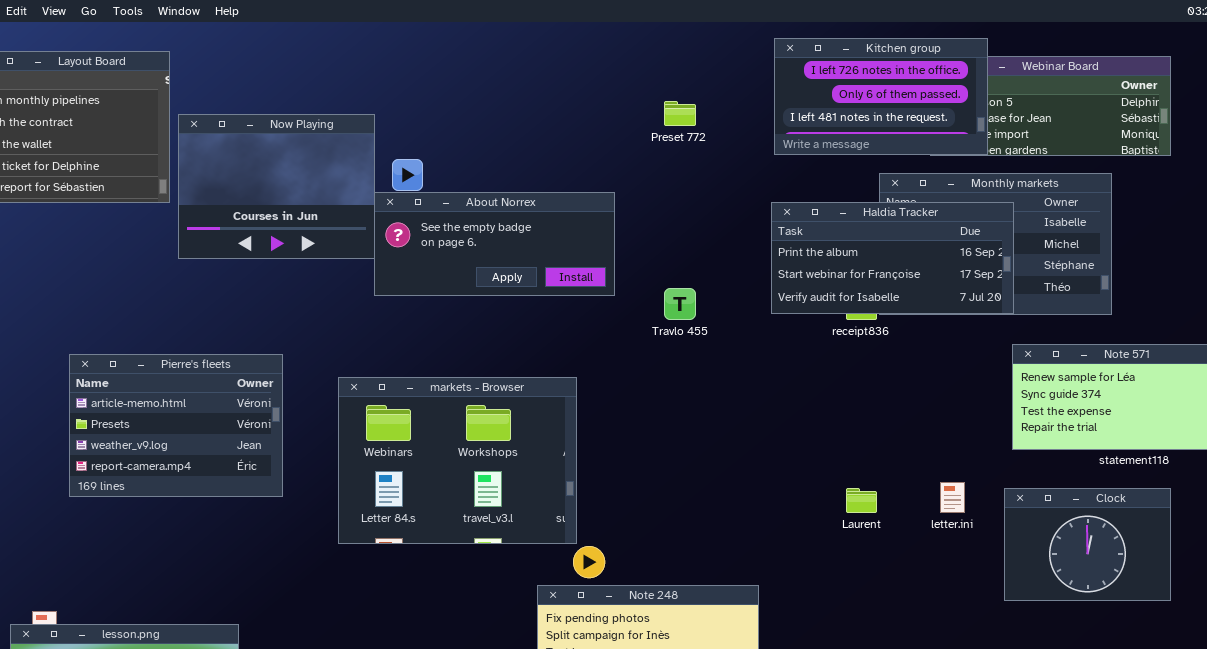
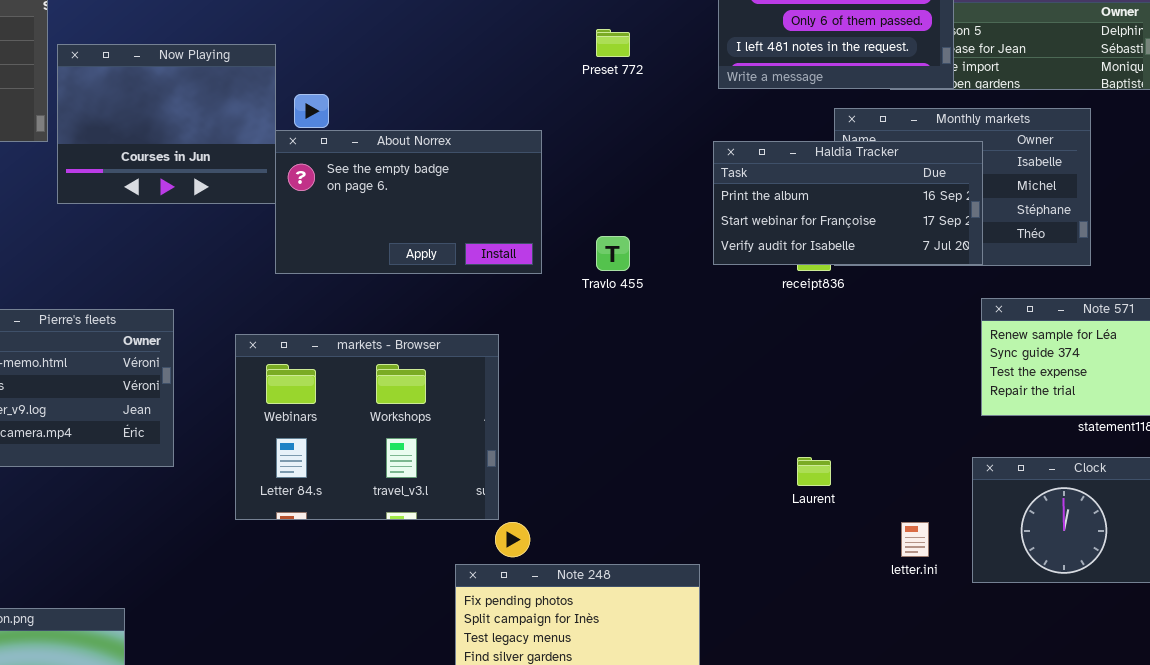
About Norrex: [374,192,615,296] -> [275,130,542,274], resized
letter.ini: [940,482,965,513] -> [901,522,929,557], moved

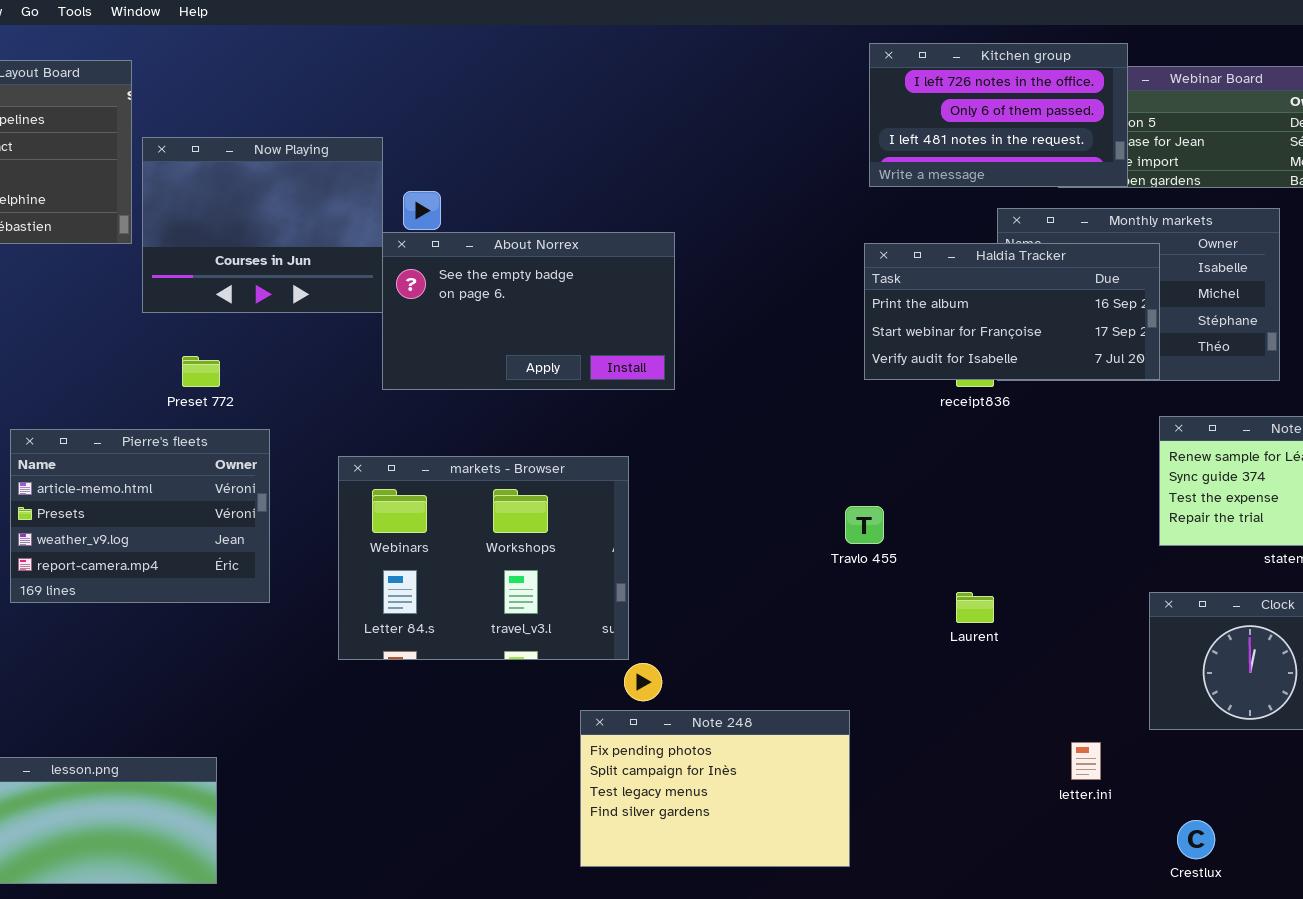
Preset 772: [596,29,630,57] -> [182,356,220,387], moved
Travlo 455: [596,236,630,271] -> [845,506,884,544], moved
letter.ini: [901,522,929,557] -> [1071,742,1101,780], moved

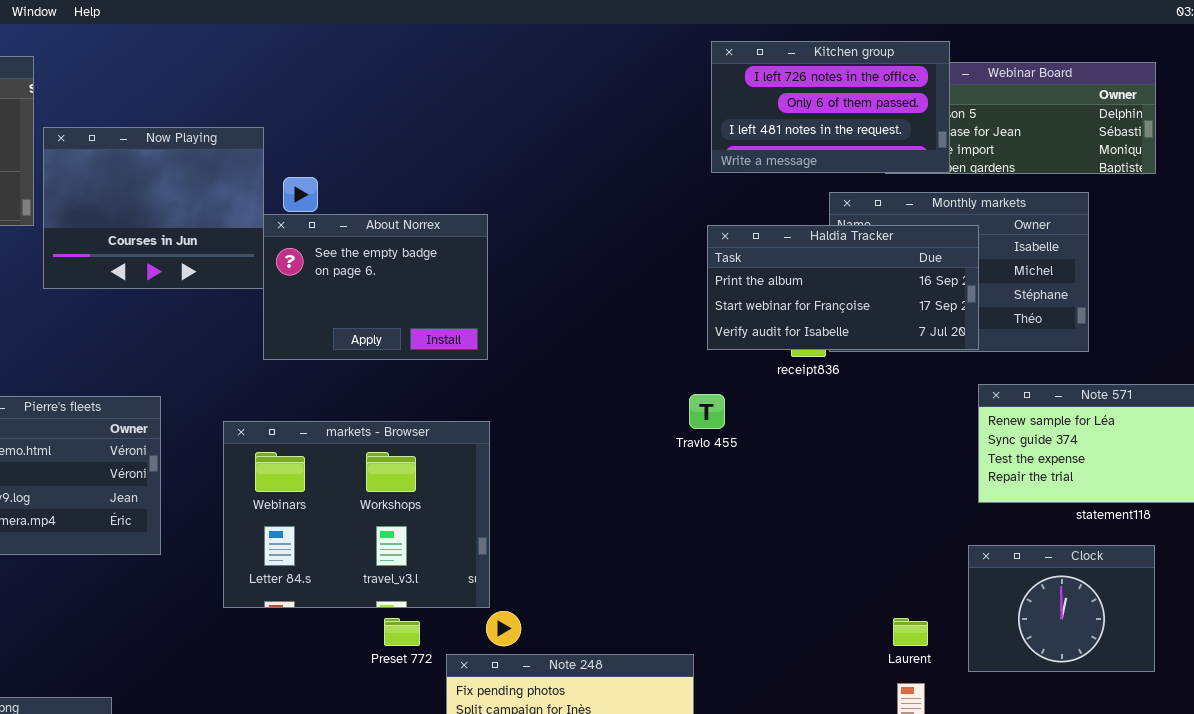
About Norrex: [382,232,675,390] -> [263,214,488,360], resized
Preset 772: [182,356,220,387] -> [384,618,420,646], moved
Travlo 455: [845,506,884,544] -> [689,394,725,429], moved
Laurent: [956,592,994,623] -> [893,618,928,646], moved

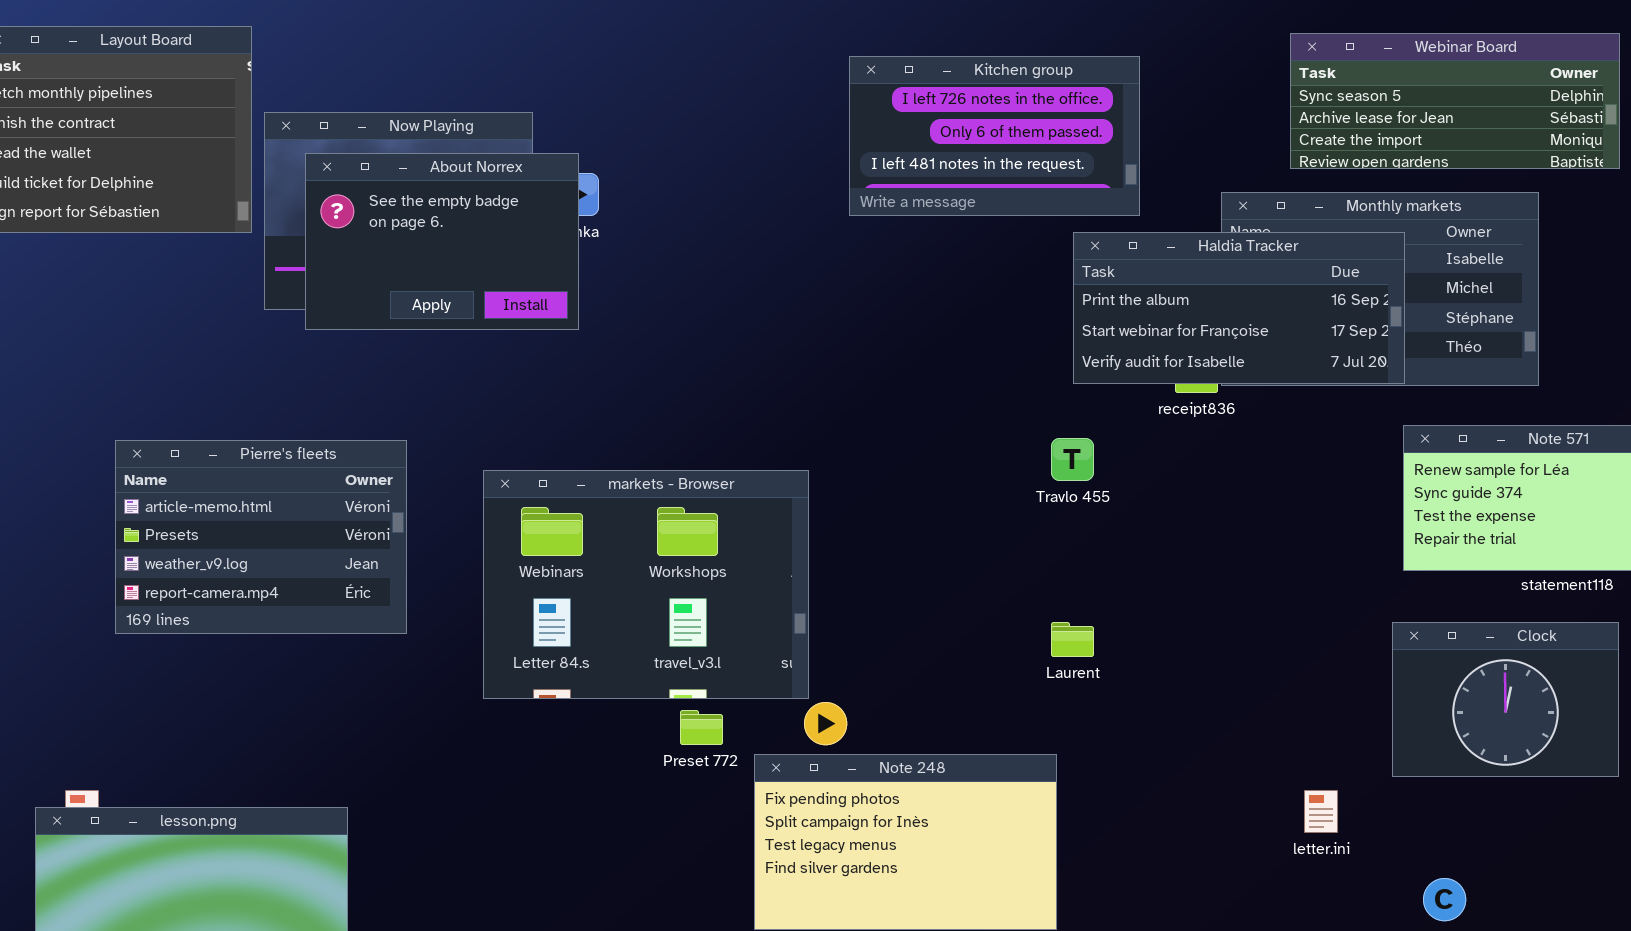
Kitchen group: [711,41,950,173] -> [849,56,1140,216], moved
About Norrex: [263,214,488,360] -> [305,153,579,330], moved
Laurent: [893,618,928,646] -> [1051,622,1094,657], moved

